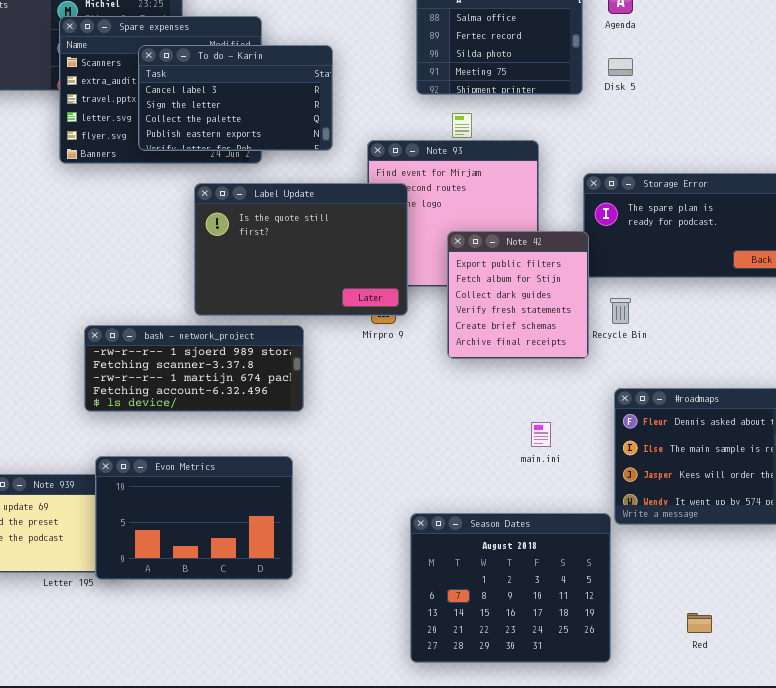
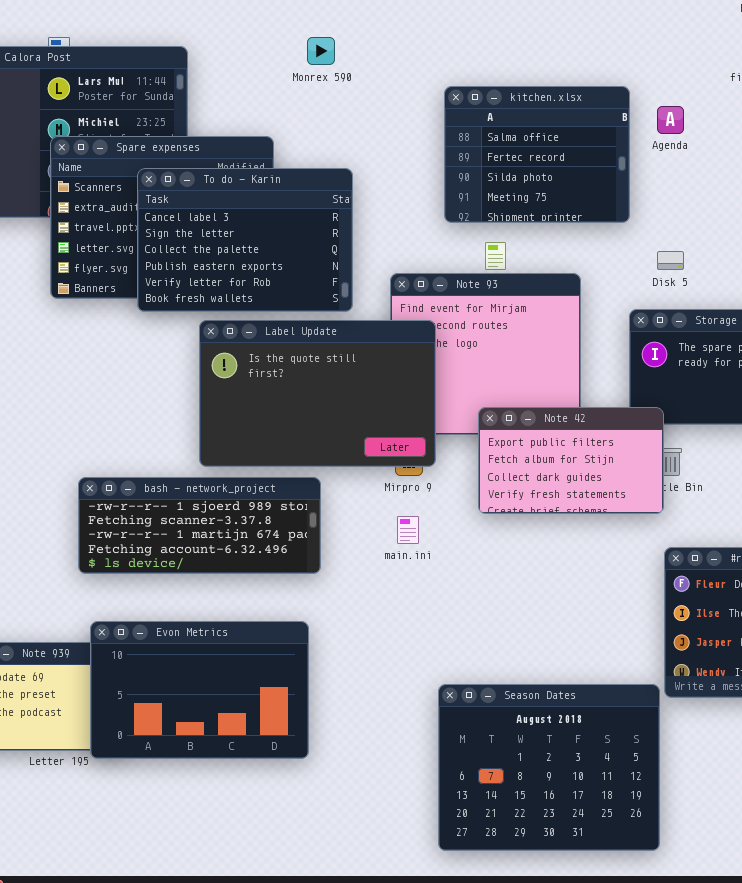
To do - Karin: [138,45,333,151] -> [137,168,353,312], resized
Disk 5: [608,58,633,76] -> [657,251,684,270], moved
Note 42: [447,231,589,359] -> [478,407,664,514], resized
main.ini: [531,422,551,447] -> [397,516,419,544], moved

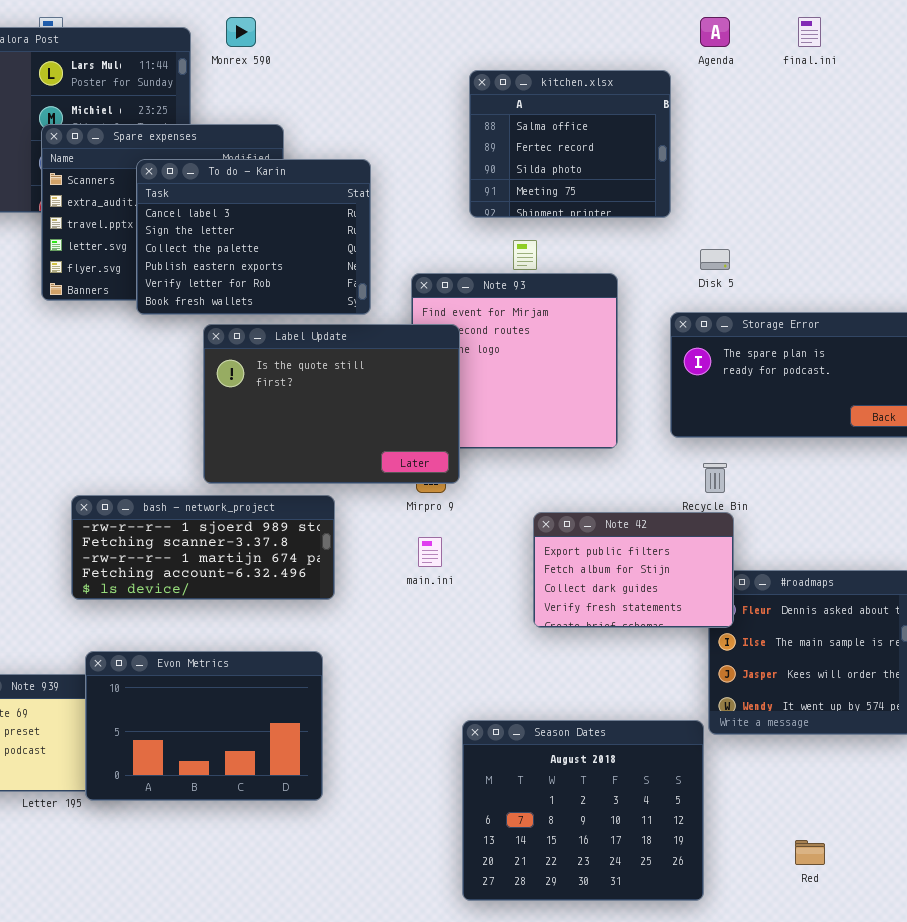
Monrex 590: [307,37,335,65] -> [226,17,256,47], moved
Agenda: [657,106,684,134] -> [700,17,730,47], moved
Note 42: [478,407,664,514] -> [533,512,734,628], moved

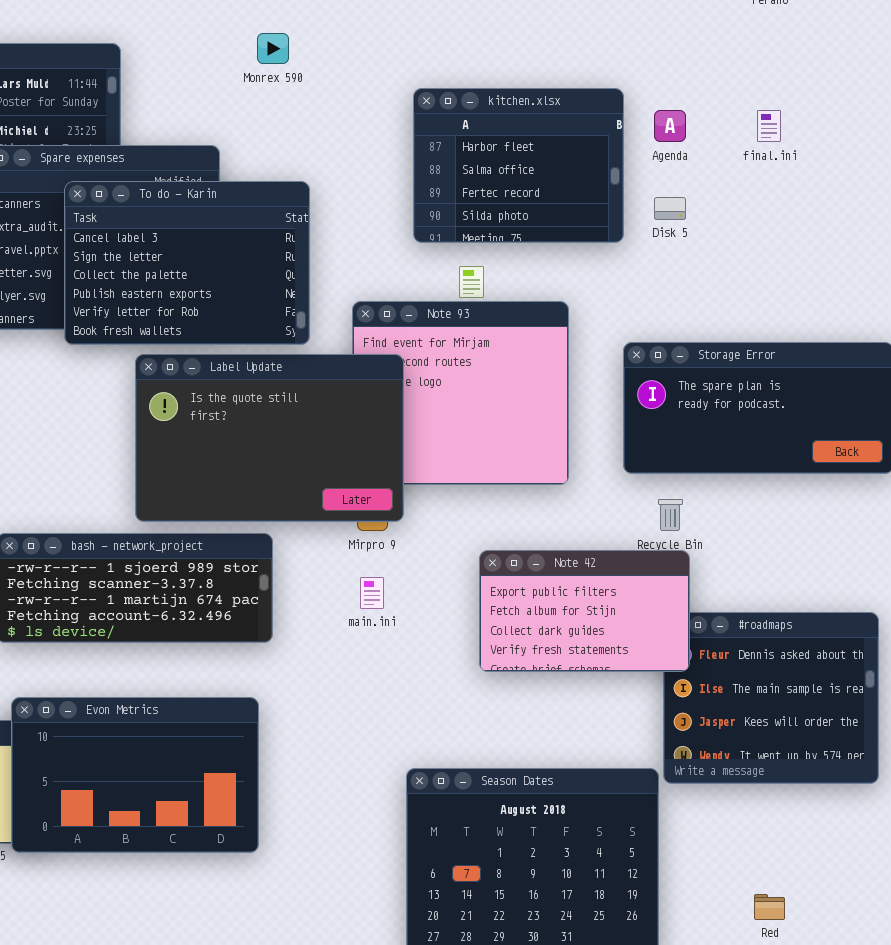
Monrex 590: [226,17,256,47] -> [257,33,289,64], moved
Agenda: [700,17,730,47] -> [654,110,686,142], moved
final.ini: [798,17,821,47] -> [757,110,781,142], moved
kitchen.xlsx: [469,70,671,218] -> [413,88,624,243], scrolled up 1 row
Disk 5: [700,249,730,270] -> [654,197,686,220], moved

